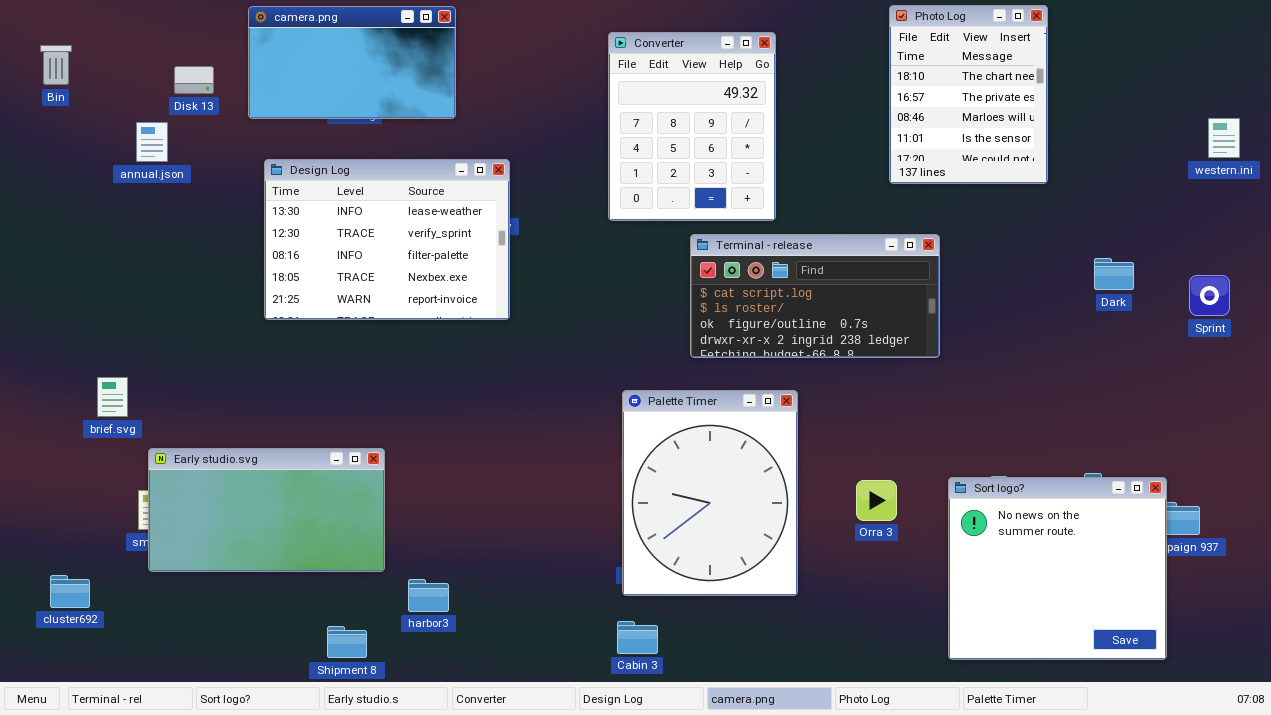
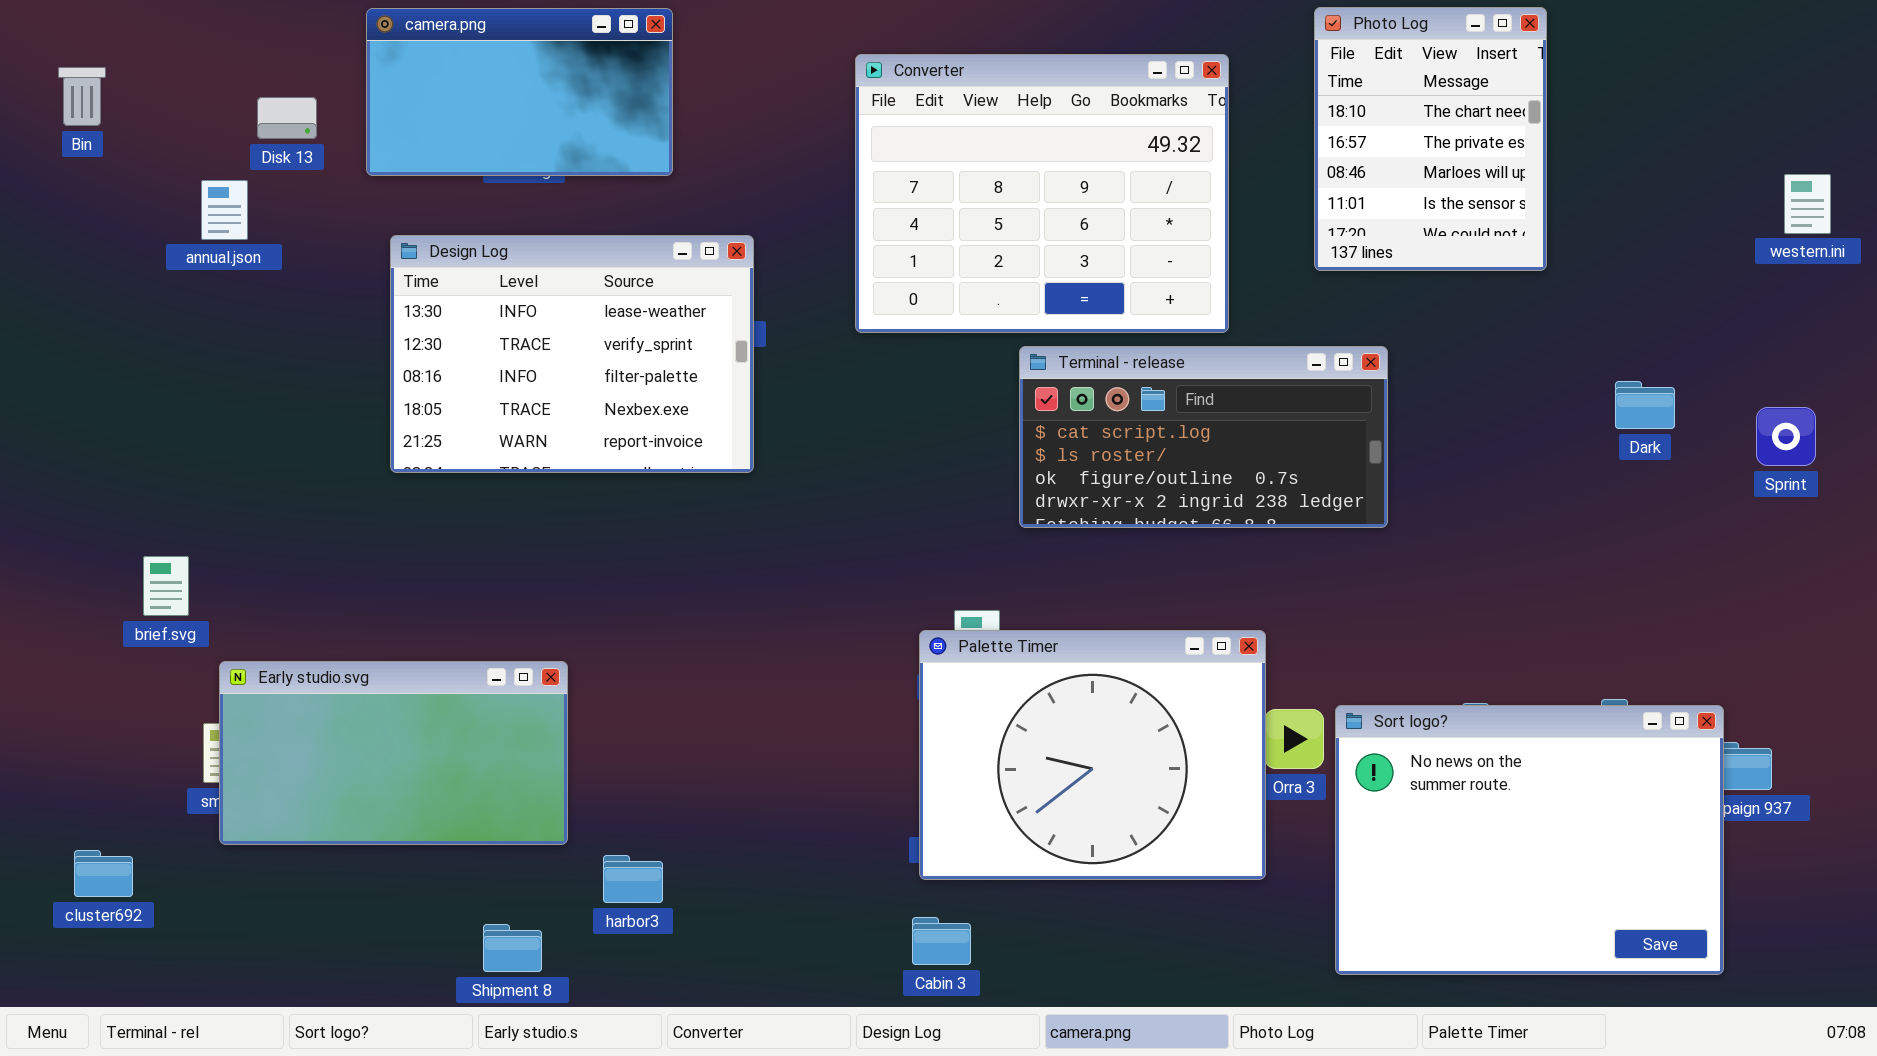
Converter: [608,32,776,221] -> [855,54,1229,333], moved, resized
Palette Timer: [622,390,798,596] -> [919,630,1266,880], resized
Sort logo?: [948,477,1167,660] -> [1335,705,1724,975], resized

